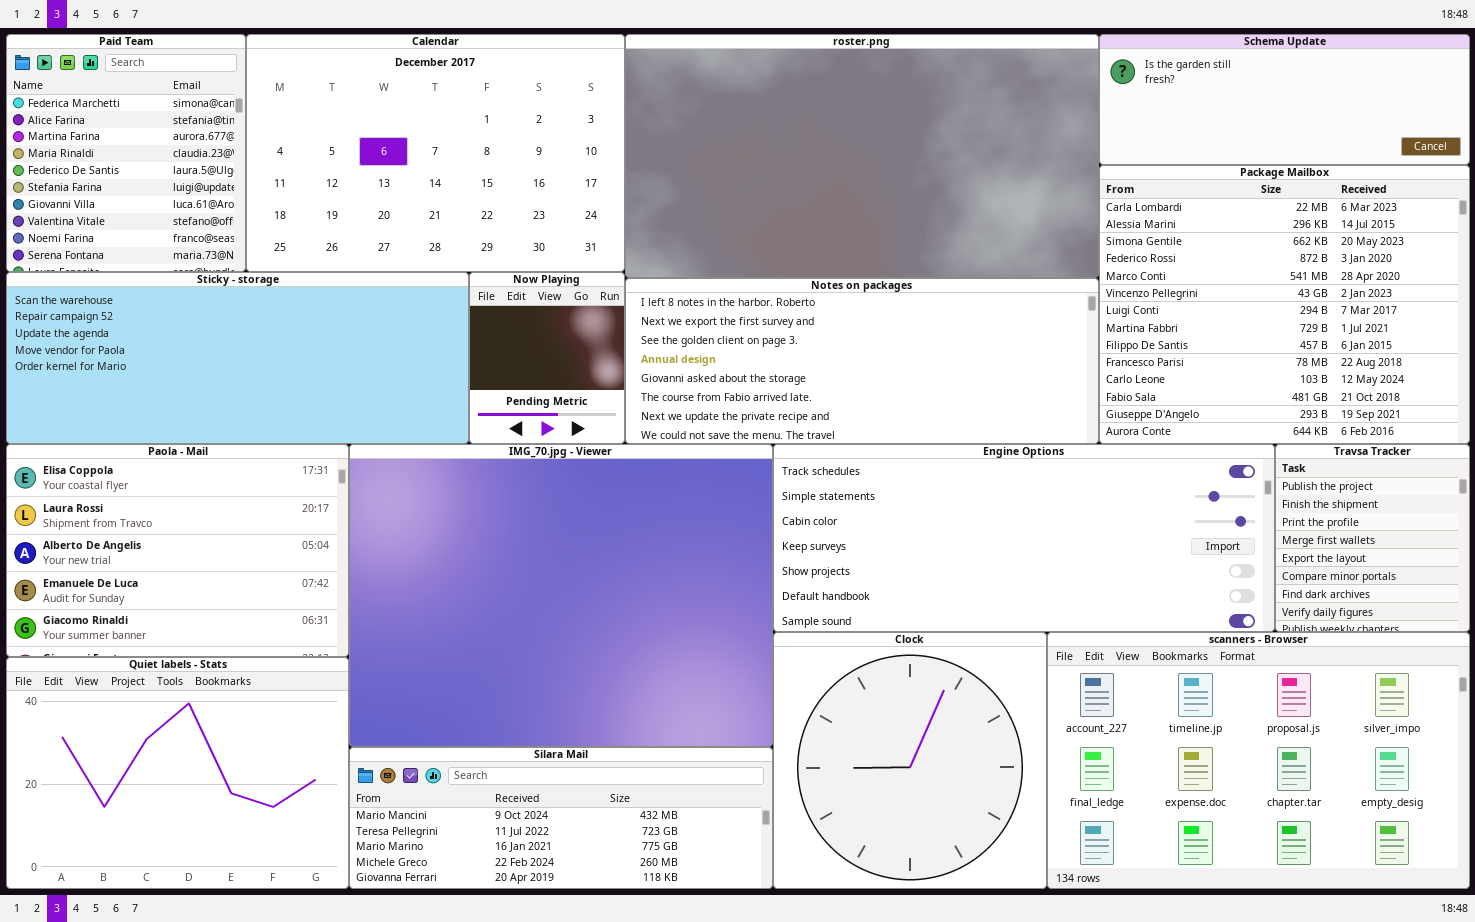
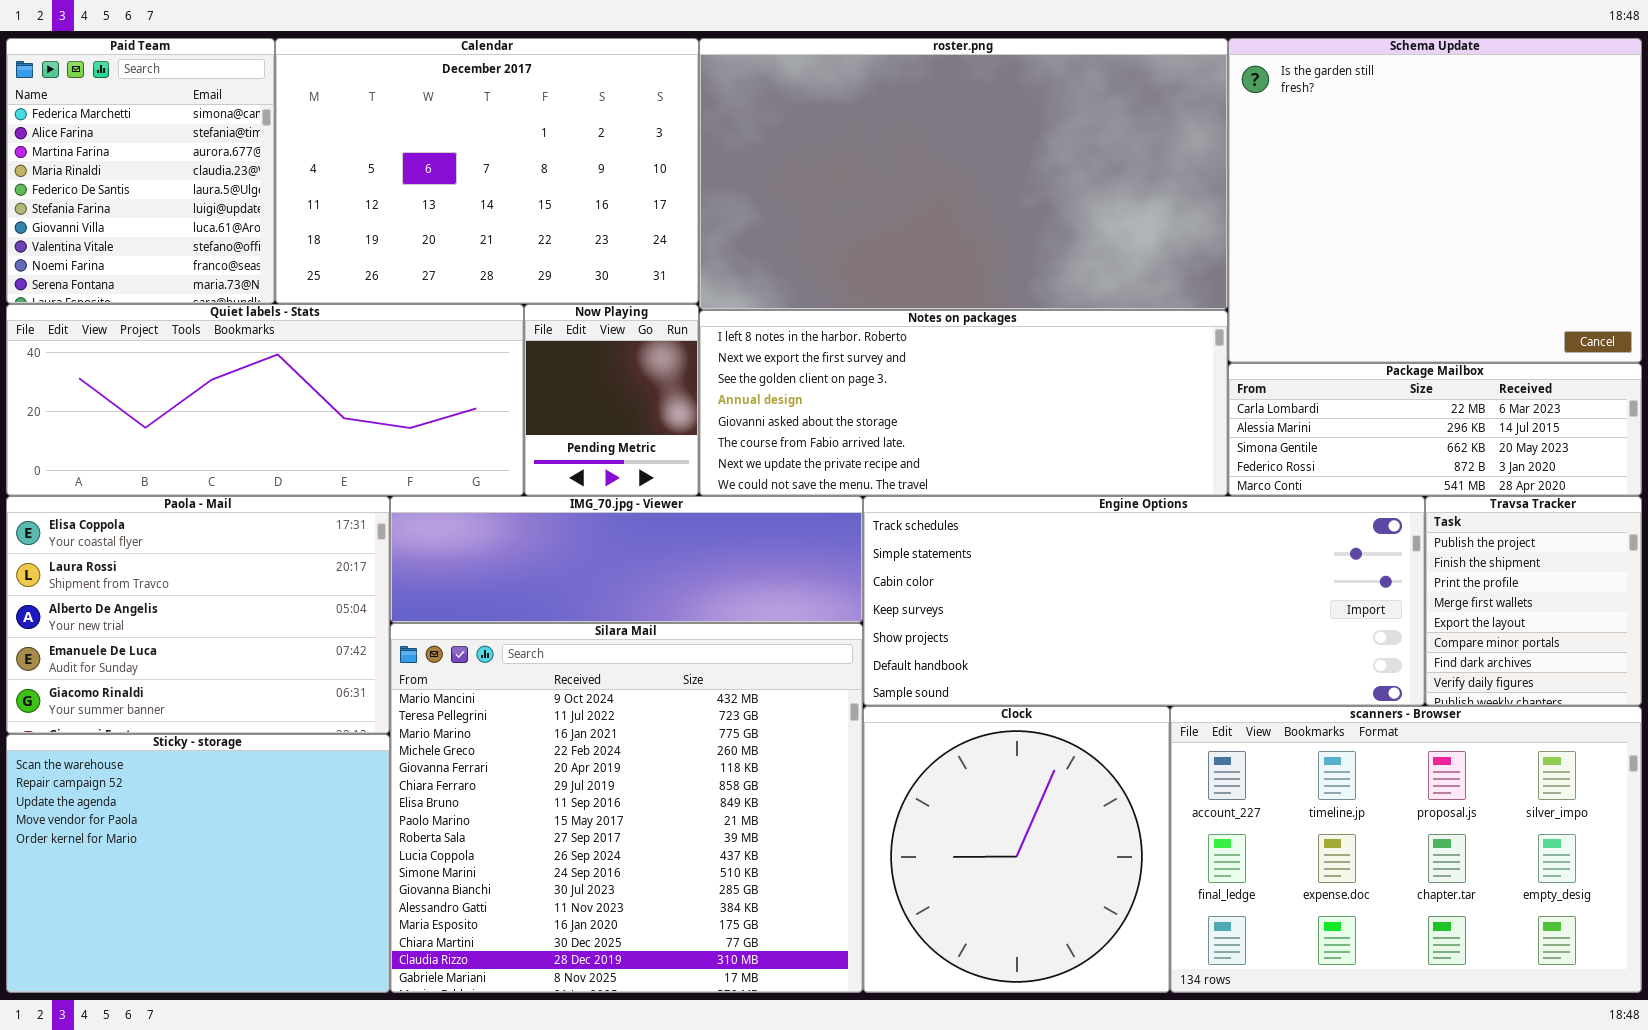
Schema Update: [1099,34,1470,165] -> [1228,38,1642,363], resized
Package Mailbox: [1099,165,1470,444] -> [1228,363,1642,496], resized
Sticky - storage: [6,272,469,444] -> [6,734,390,993], moved, resized
IMG_70.jpg - Viewer: [349,444,773,747] -> [390,496,863,623], resized
Quiet labels - Stats: [6,657,349,889] -> [6,304,524,496], moved, resized
Silara Mail: [349,747,773,889] -> [390,623,863,993], resized

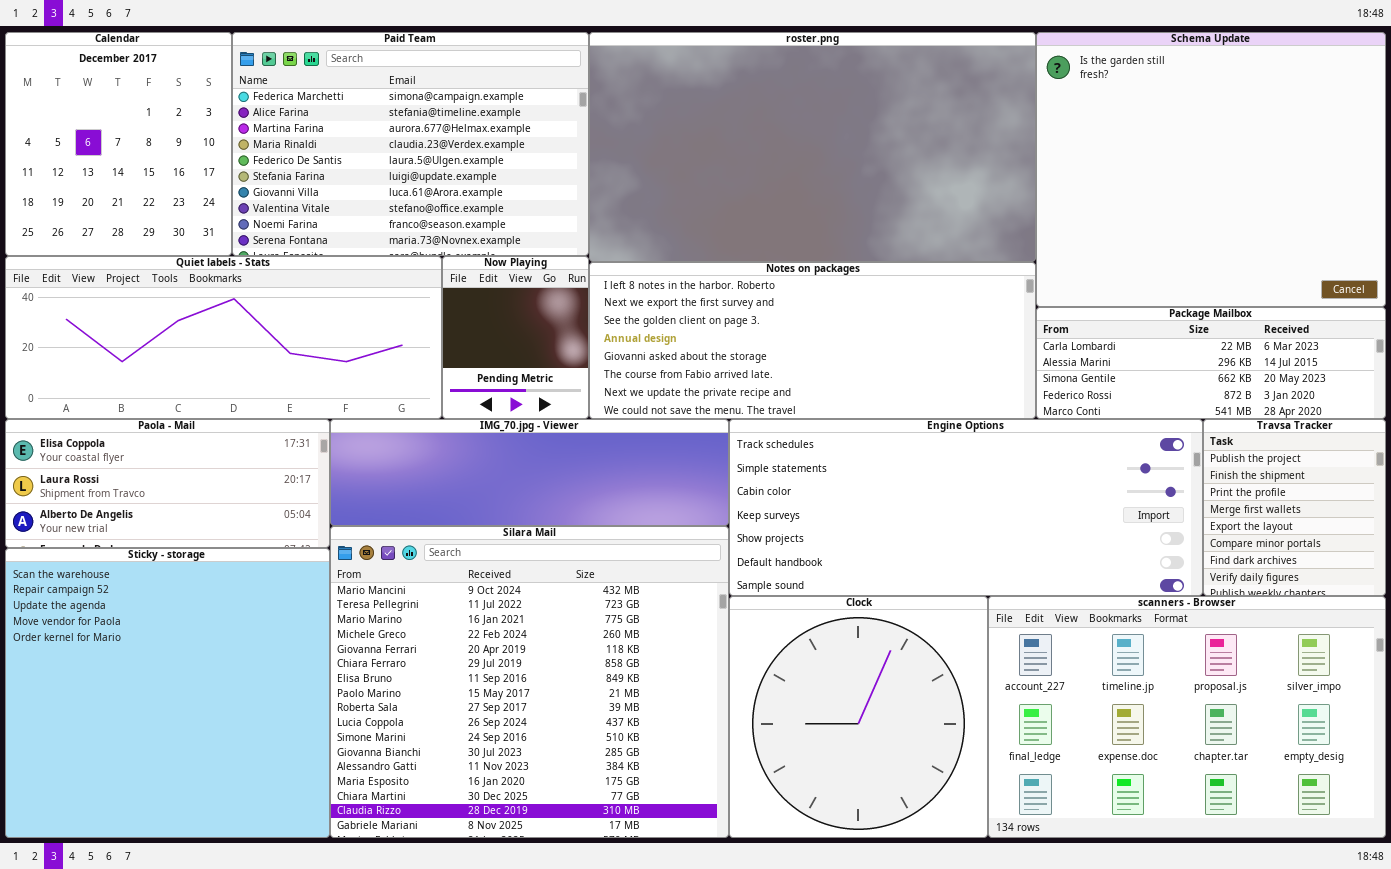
Paid Team: [6,38,275,304] -> [232,32,589,256], moved, resized
Calendar: [275,38,699,304] -> [5,32,232,256], moved, resized
Paola - Mail: [6,496,390,734] -> [5,419,330,548], resized
Sticky - storage: [6,734,390,993] -> [5,548,330,838], resized

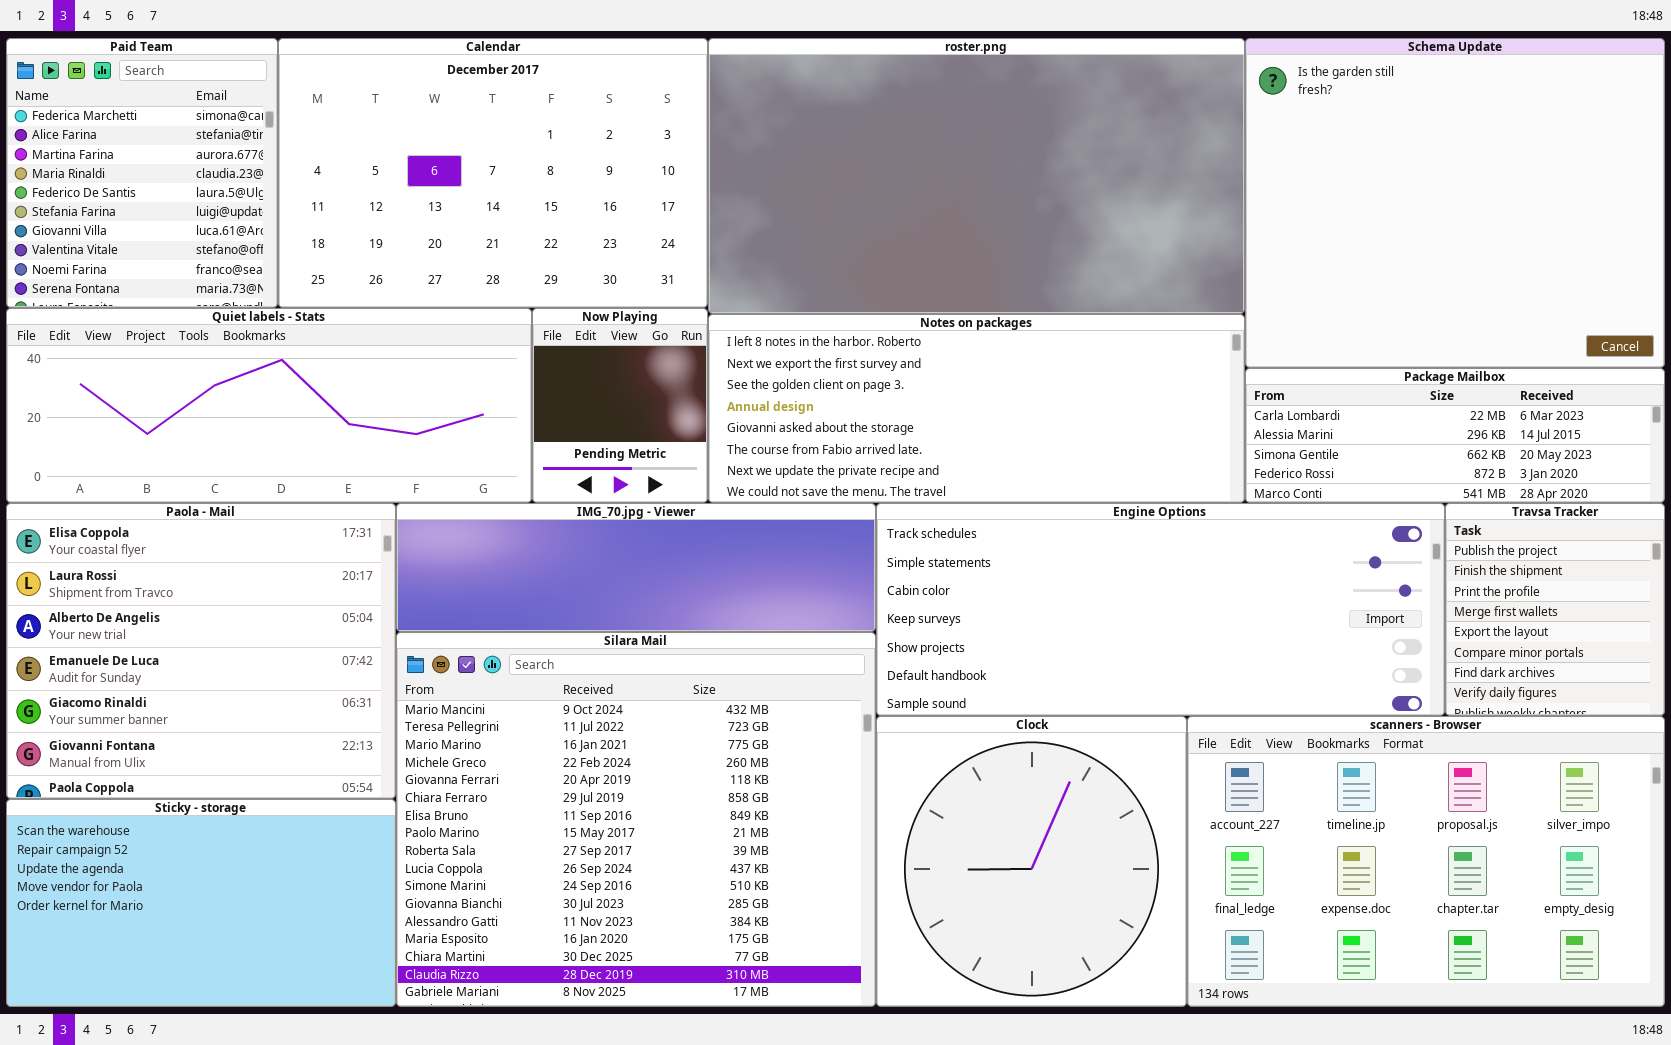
Calendar: [5,32,232,256] -> [278,38,708,308], moved, resized
Paid Team: [232,32,589,256] -> [6,38,278,308], moved, resized
Paola - Mail: [5,419,330,548] -> [6,503,396,799], resized
Sticky - storage: [5,548,330,838] -> [6,799,396,1007], resized

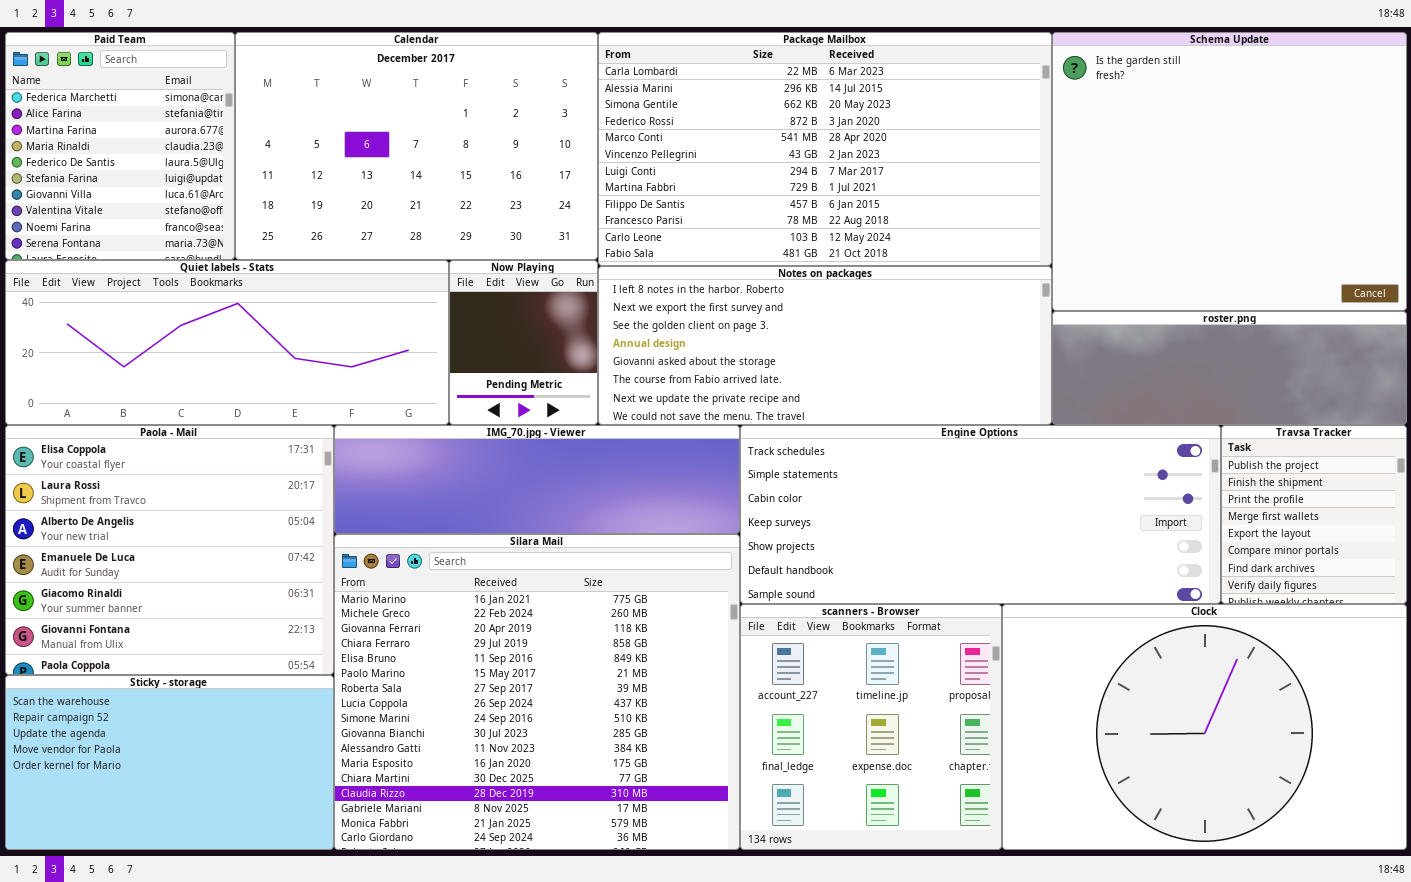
roster.png: [708,38,1245,314] -> [1052,311,1407,425], moved, resized
Package Mailbox: [1245,368,1665,503] -> [598,32,1052,266], moved, resized
Silara Mail: [396,632,876,1007] -> [334,534,740,850], scrolled down 2 rows
Clock: [876,716,1187,1007] -> [1002,604,1407,850], moved, resized
scanners - Browser: [1187,716,1665,1007] -> [740,604,1002,850], moved, resized

